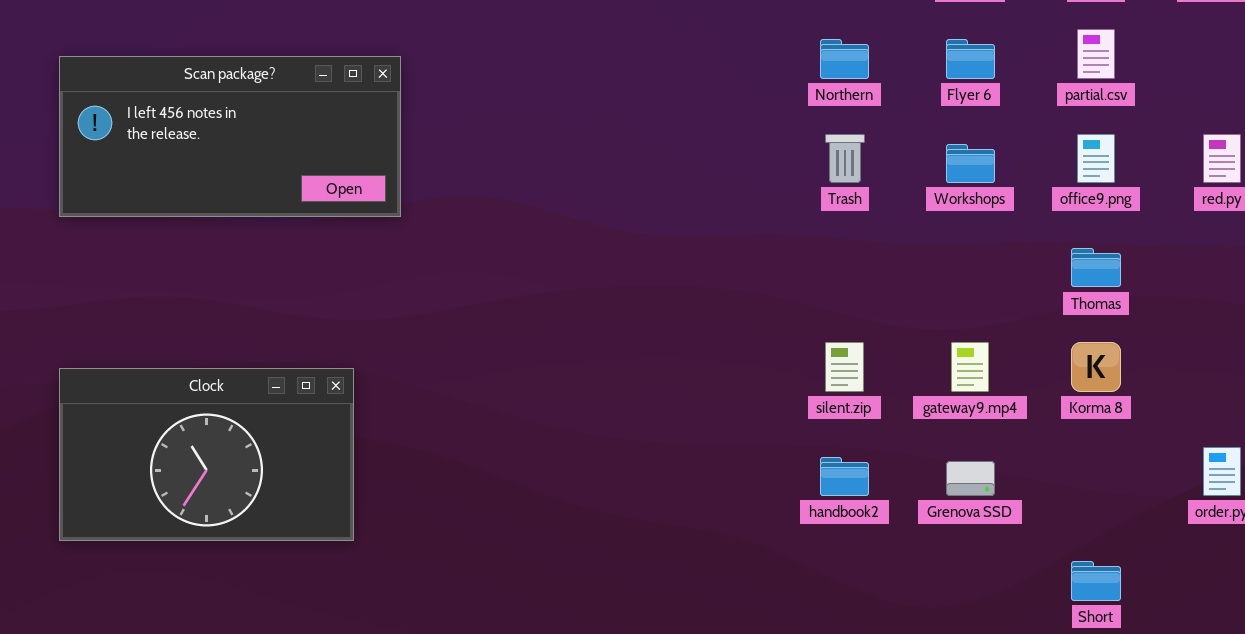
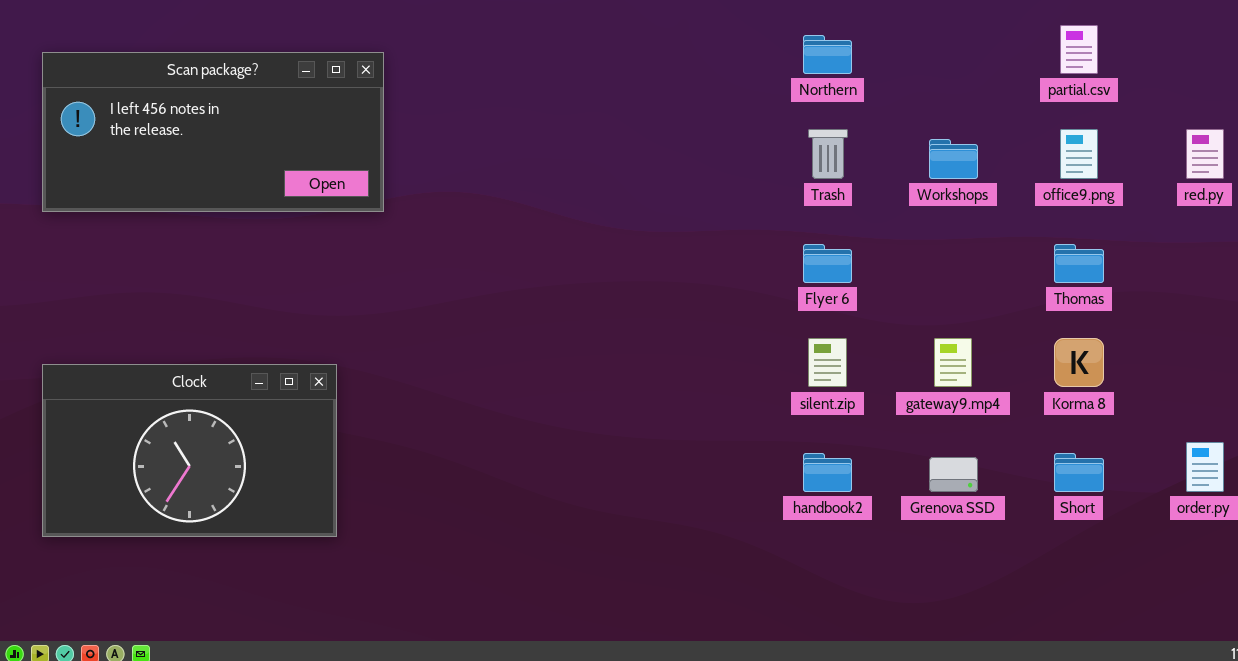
Flyer 6: [946,39,995,79] -> [803,244,852,283], moved
Short: [1071,561,1121,601] -> [1054,453,1104,492], moved

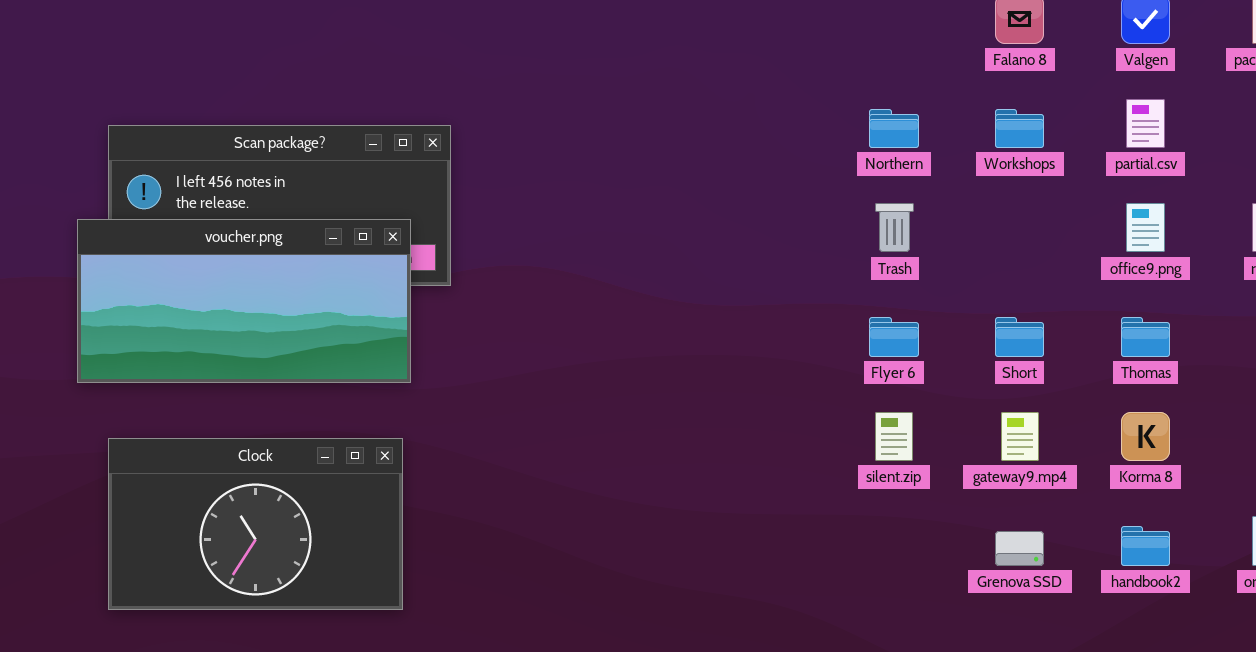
Workshops: [929,139,978,179] -> [995,109,1044,148], moved
voucher.png: none -> [77,219,411,383], opened
handbook2: [803,453,852,492] -> [1121,526,1170,566], moved
Short: [1054,453,1104,492] -> [995,317,1044,357], moved

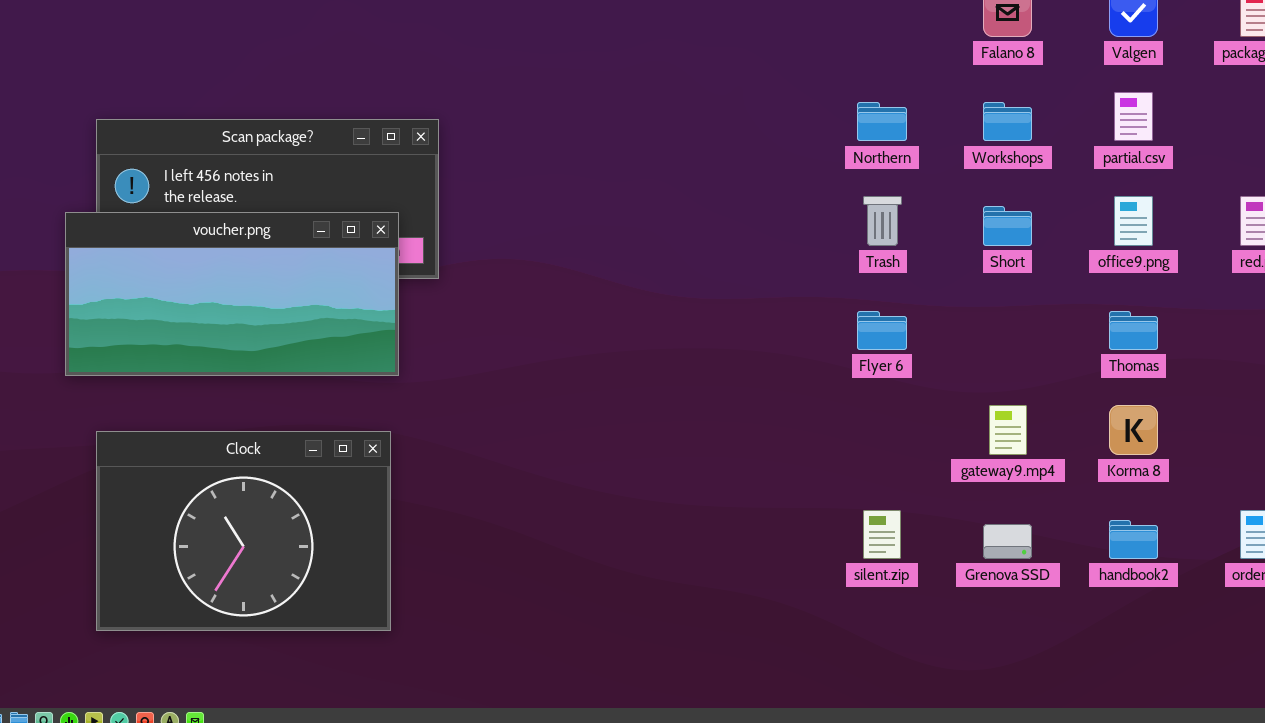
Short: [995,317,1044,357] -> [983,206,1032,246], moved
silent.zip: [875,412,913,461] -> [863,510,901,559], moved
Clock: [108,438,403,610] -> [96,431,391,631], resized

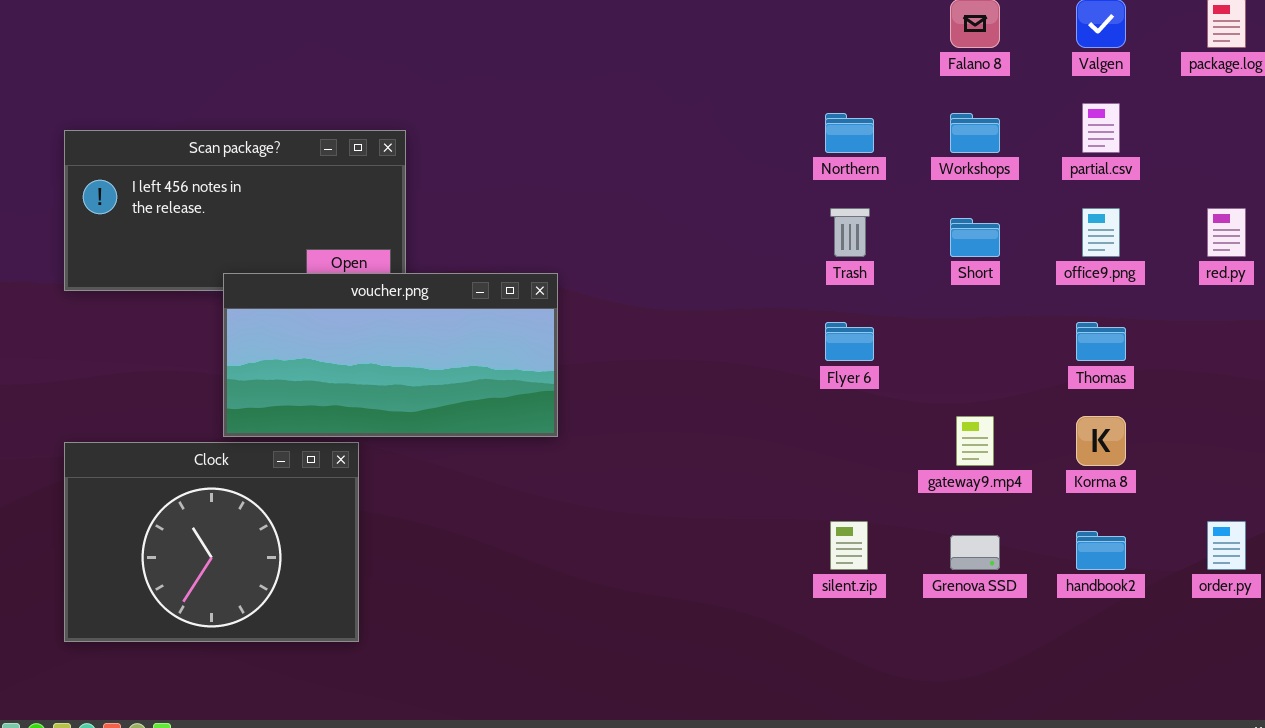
voucher.png: [65,212,399,376] -> [223,273,558,437], moved

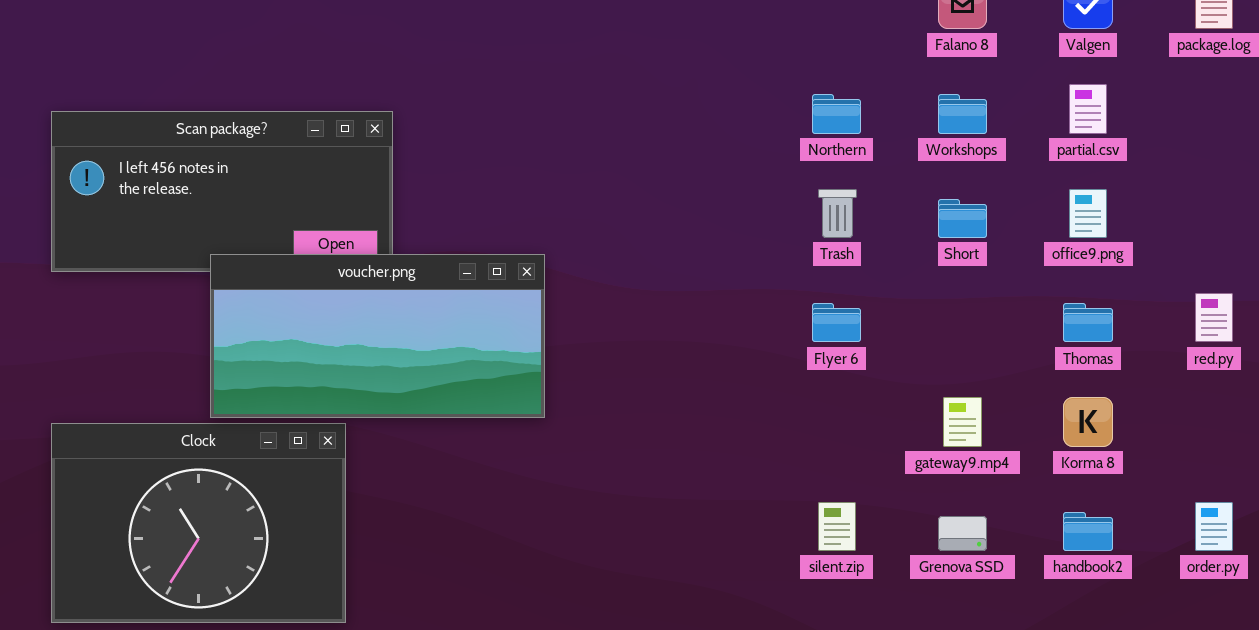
red.py: [1207,208,1246,257] -> [1195,293,1233,342], moved

